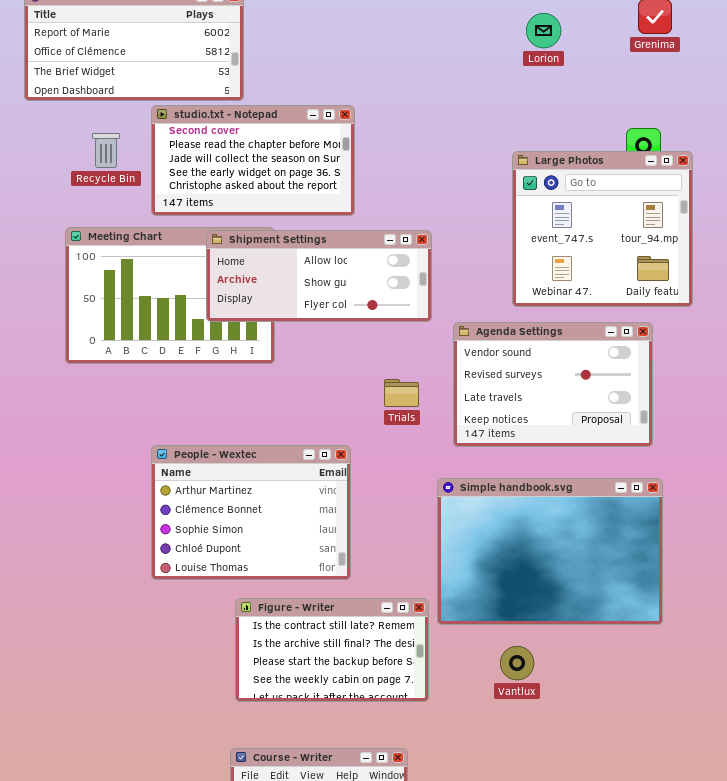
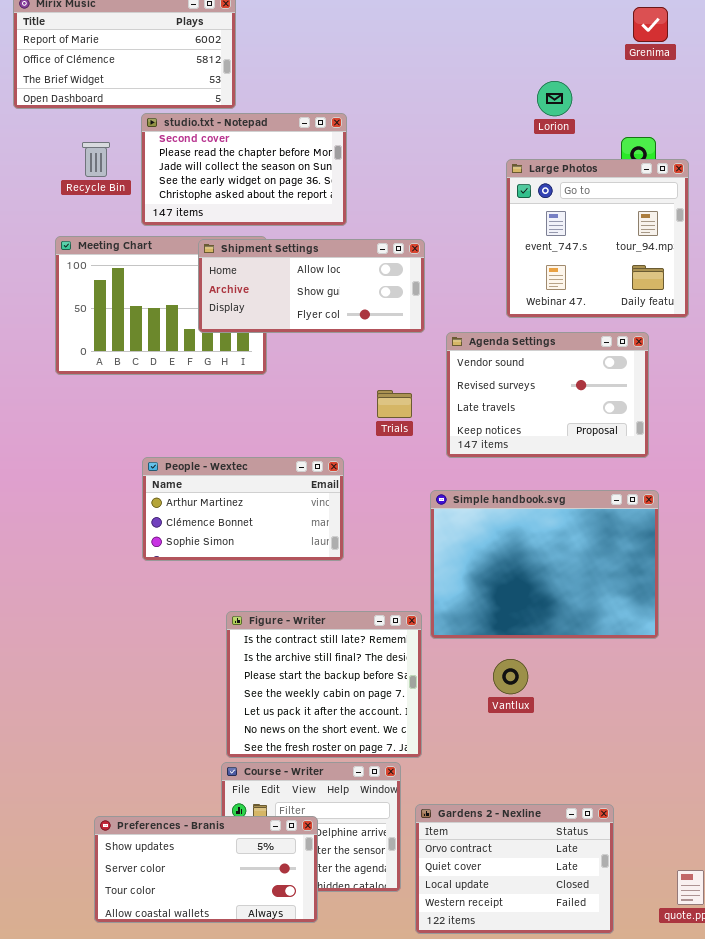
Lorion: [526,13,561,48] -> [537,81,572,116], moved
People - Wextec: [151,445,351,580] -> [142,457,344,561], resized
Figure - Writer: [235,598,429,702] -> [226,611,422,758], resized

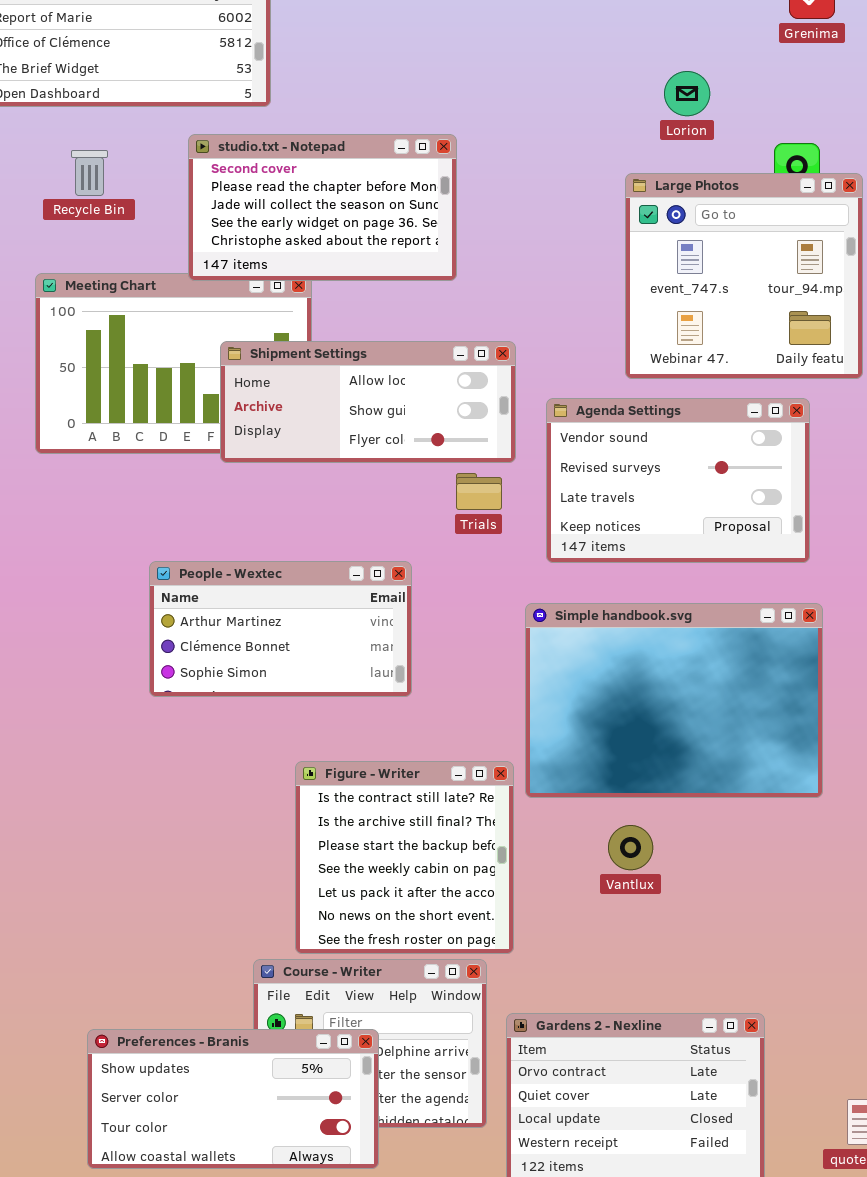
studio.txt - Notepad: [141,113,347,226] -> [188,134,457,281], moved
Shipment Settings: [198,239,425,333] -> [220,341,516,463], moved
Figure - Writer: [226,611,422,758] -> [295,761,514,954], resized

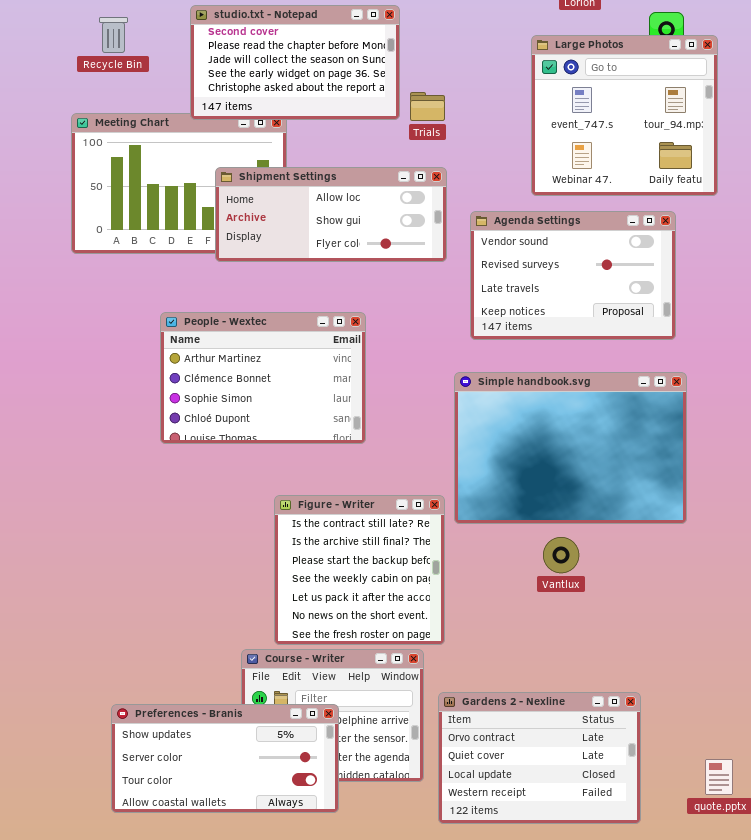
Trials: [456,473,502,510] -> [410,92,445,121], moved
People - Wextec: [149,561,412,697] -> [160,312,366,444], resized
Vantlux: [608,825,653,870] -> [543,537,579,573], moved

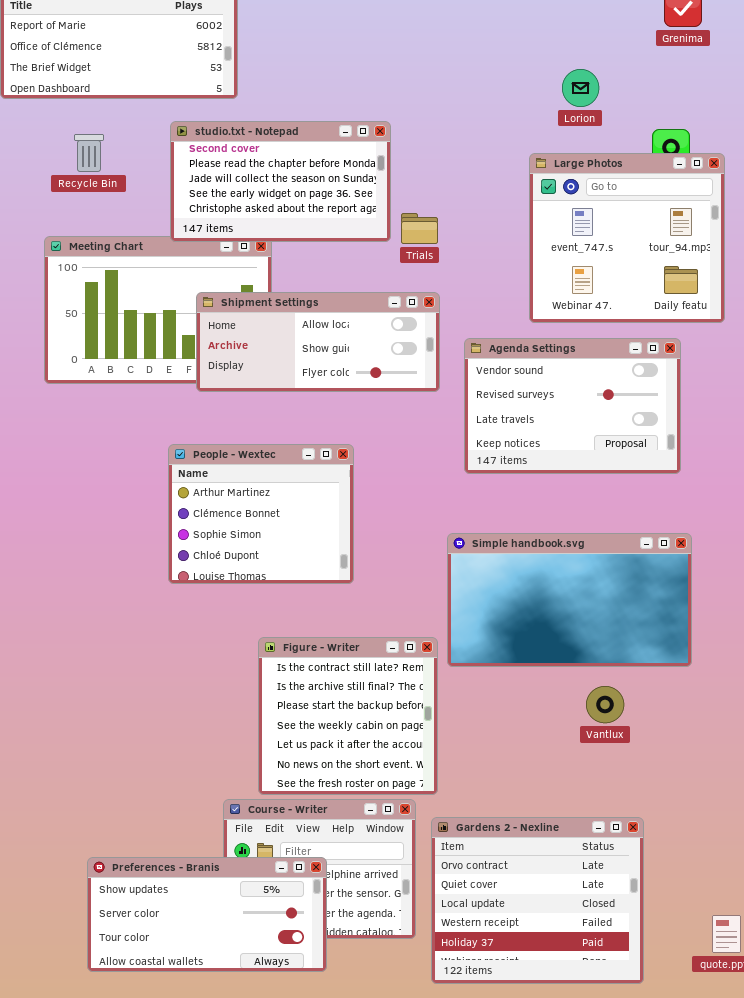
People - Wextec: [160,312,366,444] -> [168,444,354,584], resized
Simple handbook.svg: [454,372,687,524] -> [447,533,692,667], resized
Vantlux: [543,537,579,573] -> [586,686,624,723], moved
Gardens 2 - Nexline: [438,692,641,824] -> [431,817,644,984], resized

